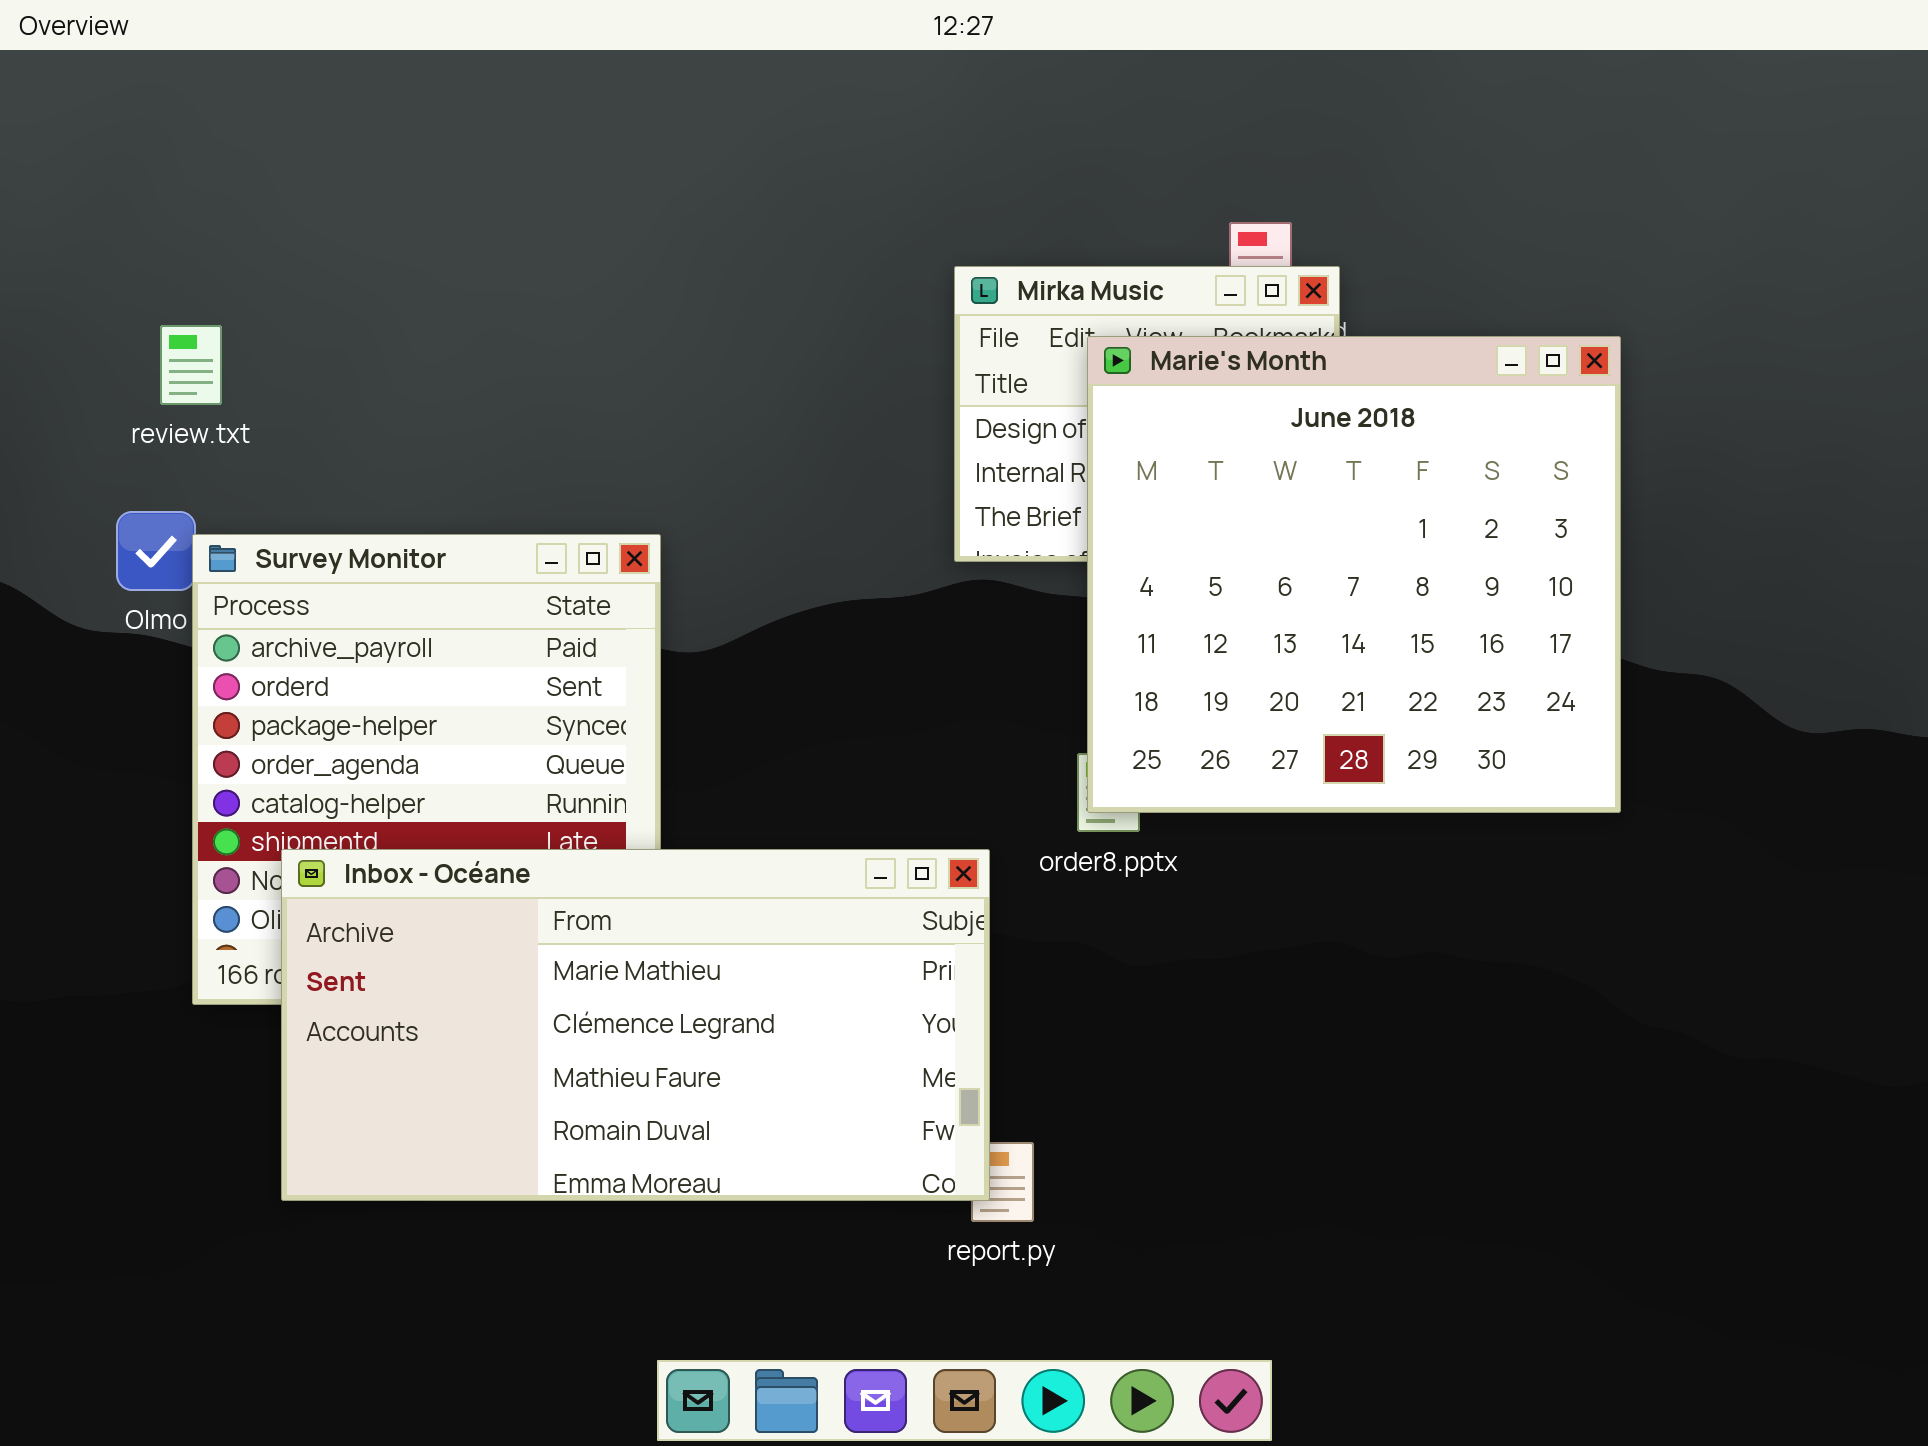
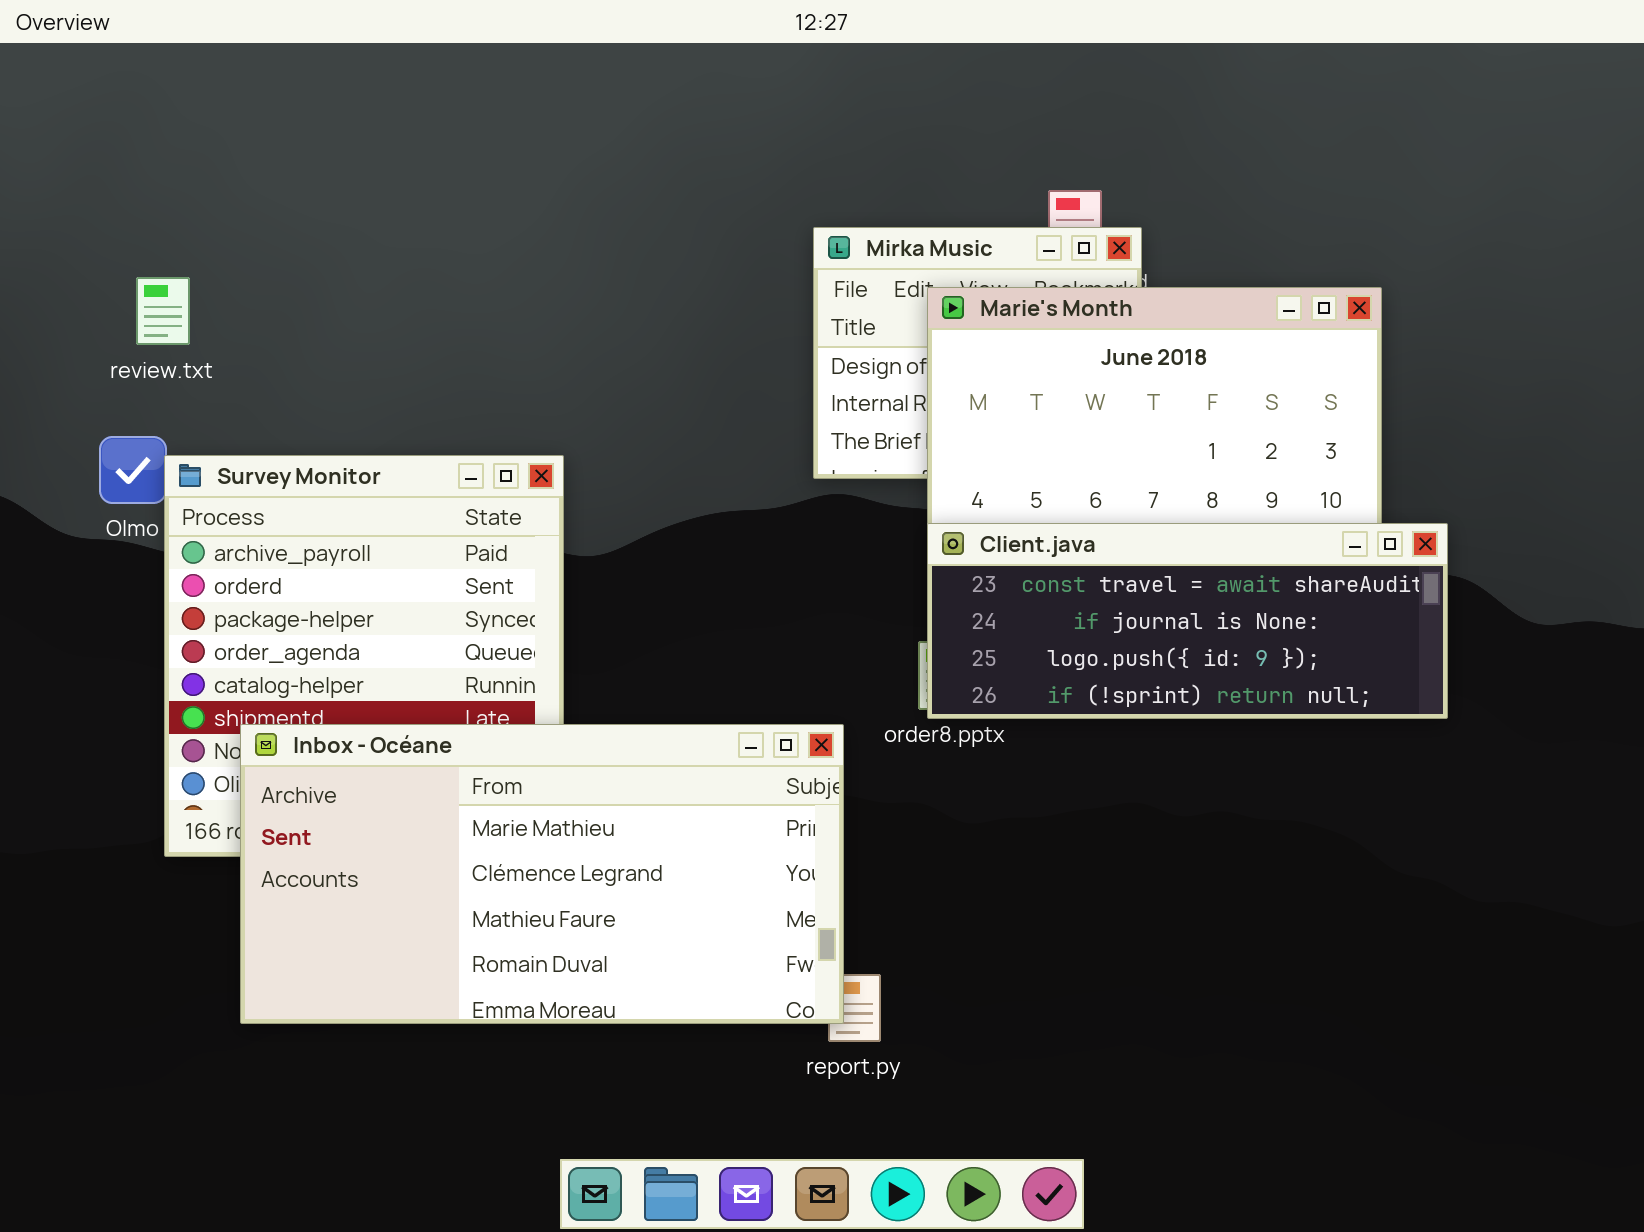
Client.java: none -> [927,523,1448,719], opened

